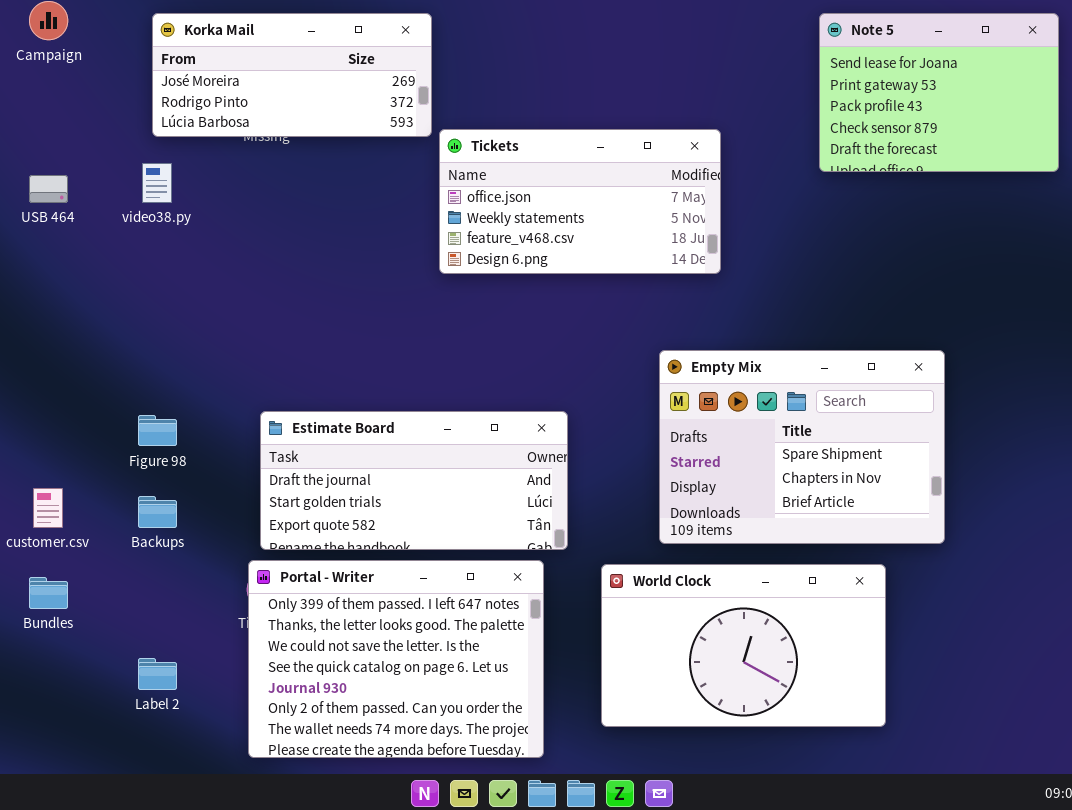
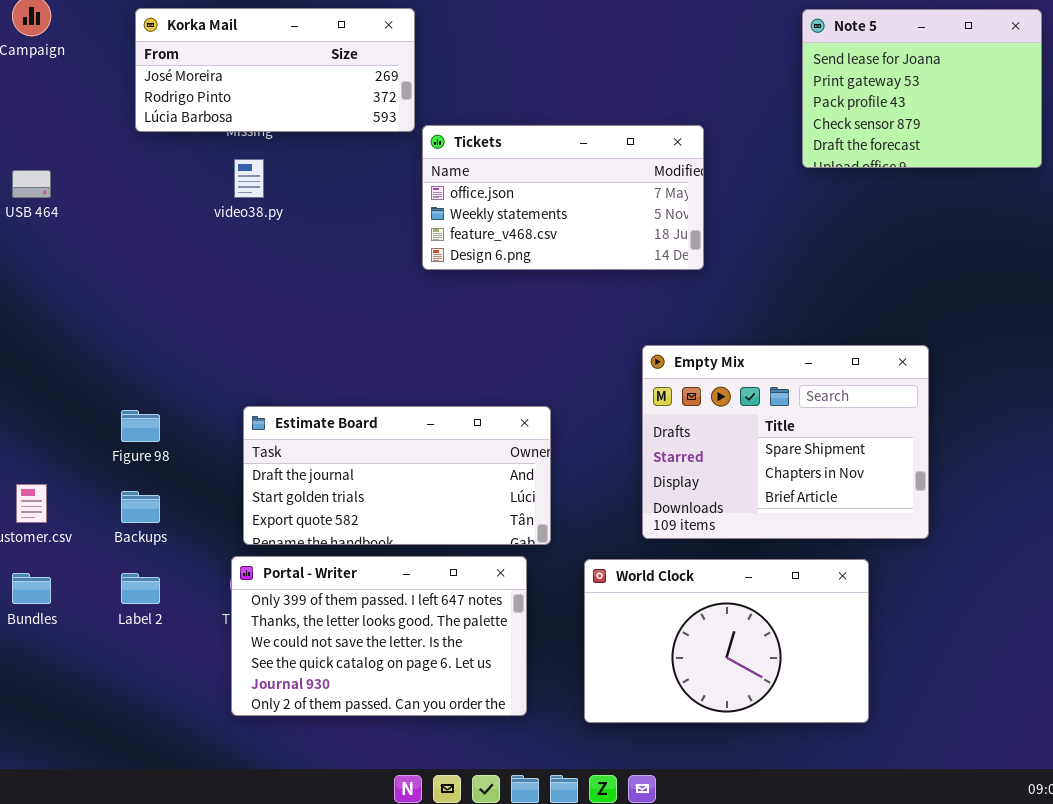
video38.py: [142,163,172,203] -> [234,159,264,198], moved
Portal - Writer: [248,560,544,758] -> [231,556,527,716], resized
Label 2: [138,658,177,690] -> [121,573,160,604], moved

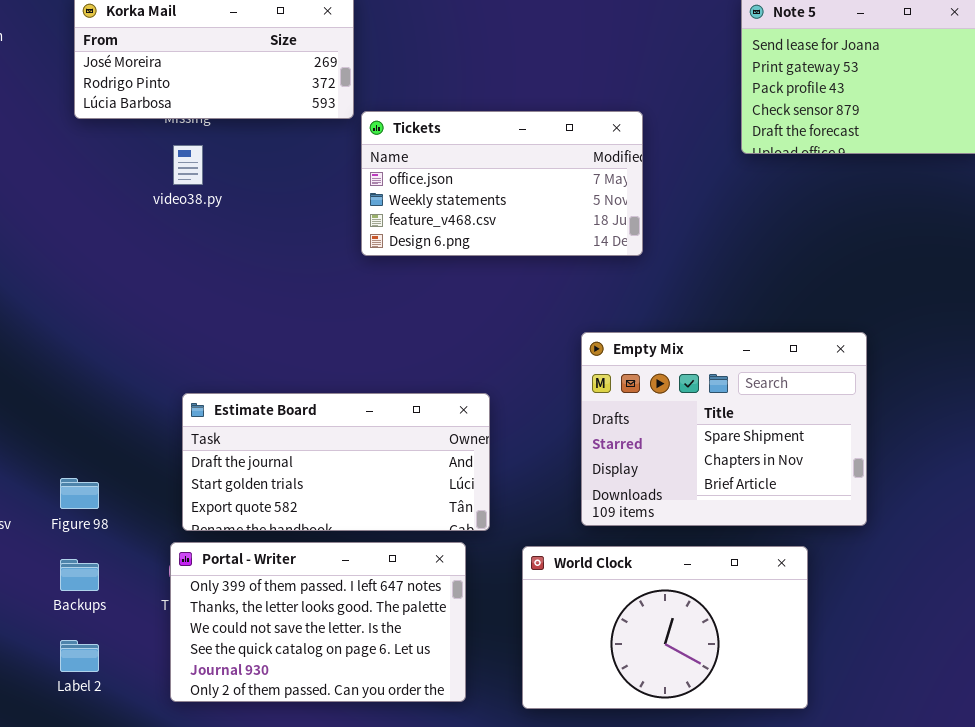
Figure 98: [121,410,160,442] -> [60,478,99,509], moved
Backups: [121,491,160,523] -> [60,559,99,591], moved
Label 2: [121,573,160,604] -> [60,640,99,672], moved

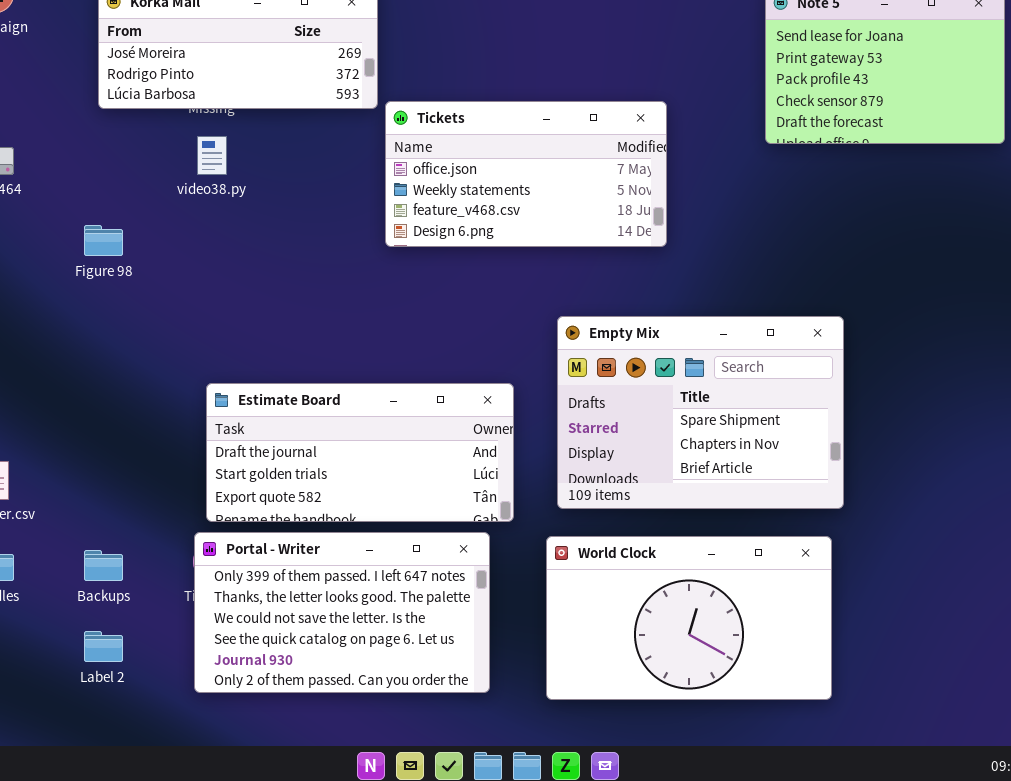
Empty Mix: [581,332,867,526] -> [557,316,844,509], moved
Figure 98: [60,478,99,509] -> [84,225,123,256], moved

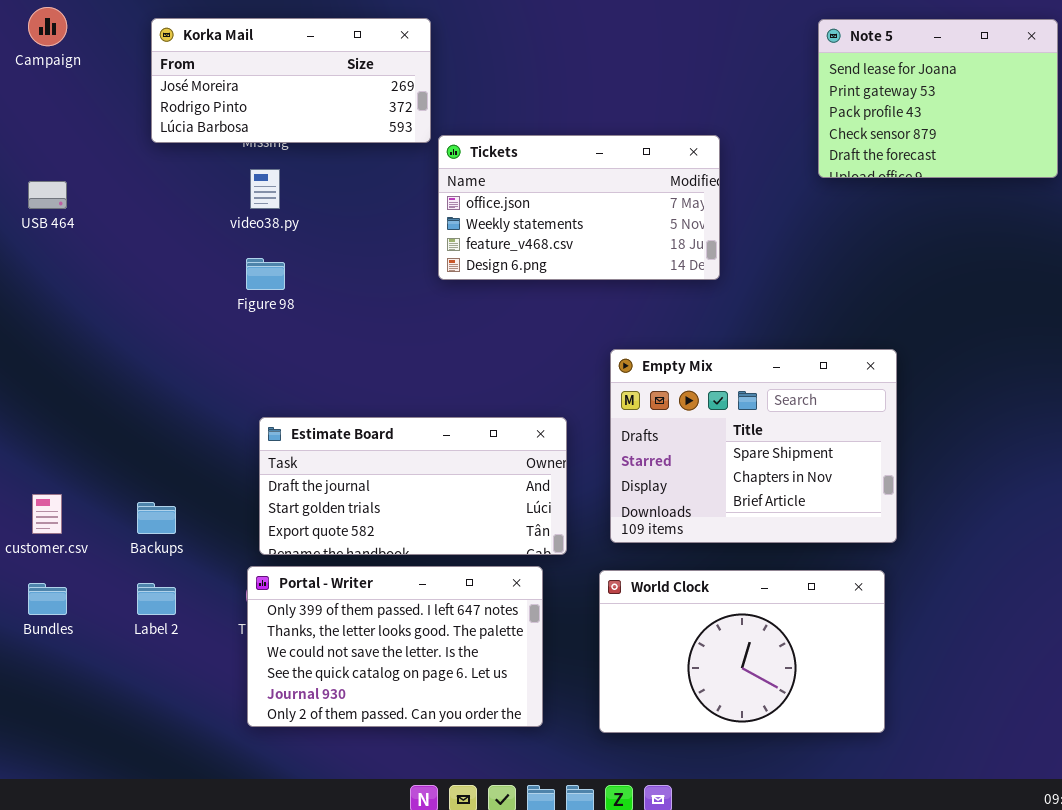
Figure 98: [84,225,123,256] -> [246,258,285,290], moved
Backups: [84,550,123,581] -> [137,502,176,534], moved
Label 2: [84,631,123,662] -> [137,583,176,615], moved

